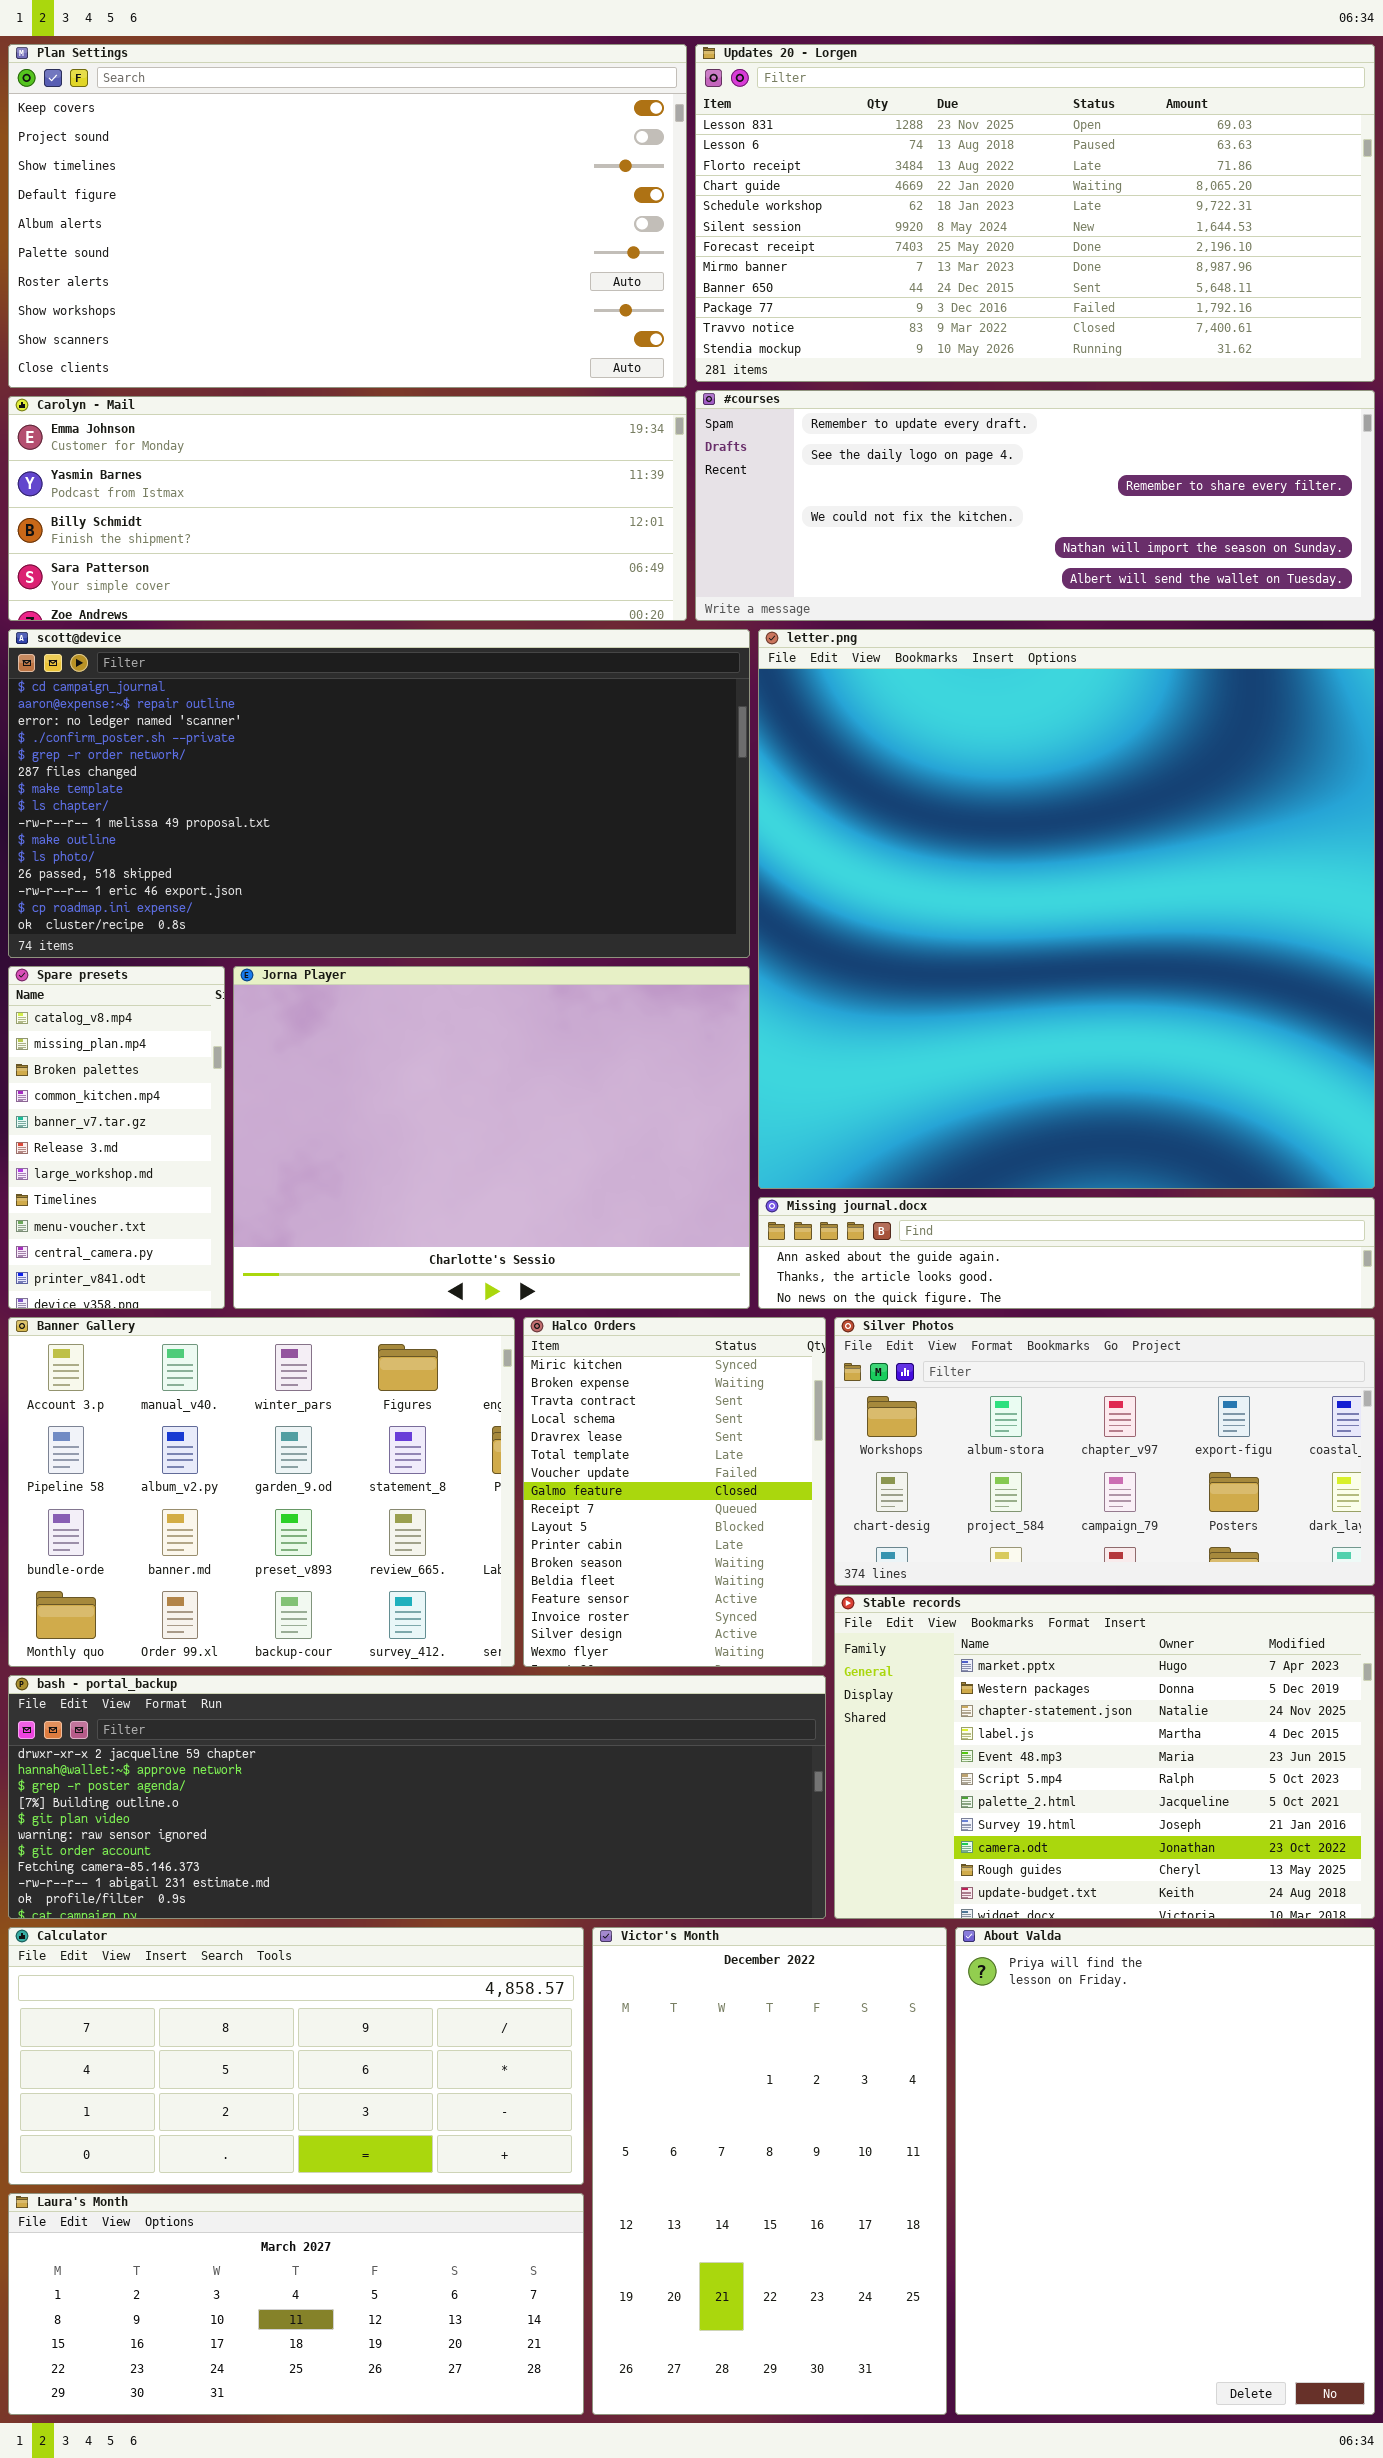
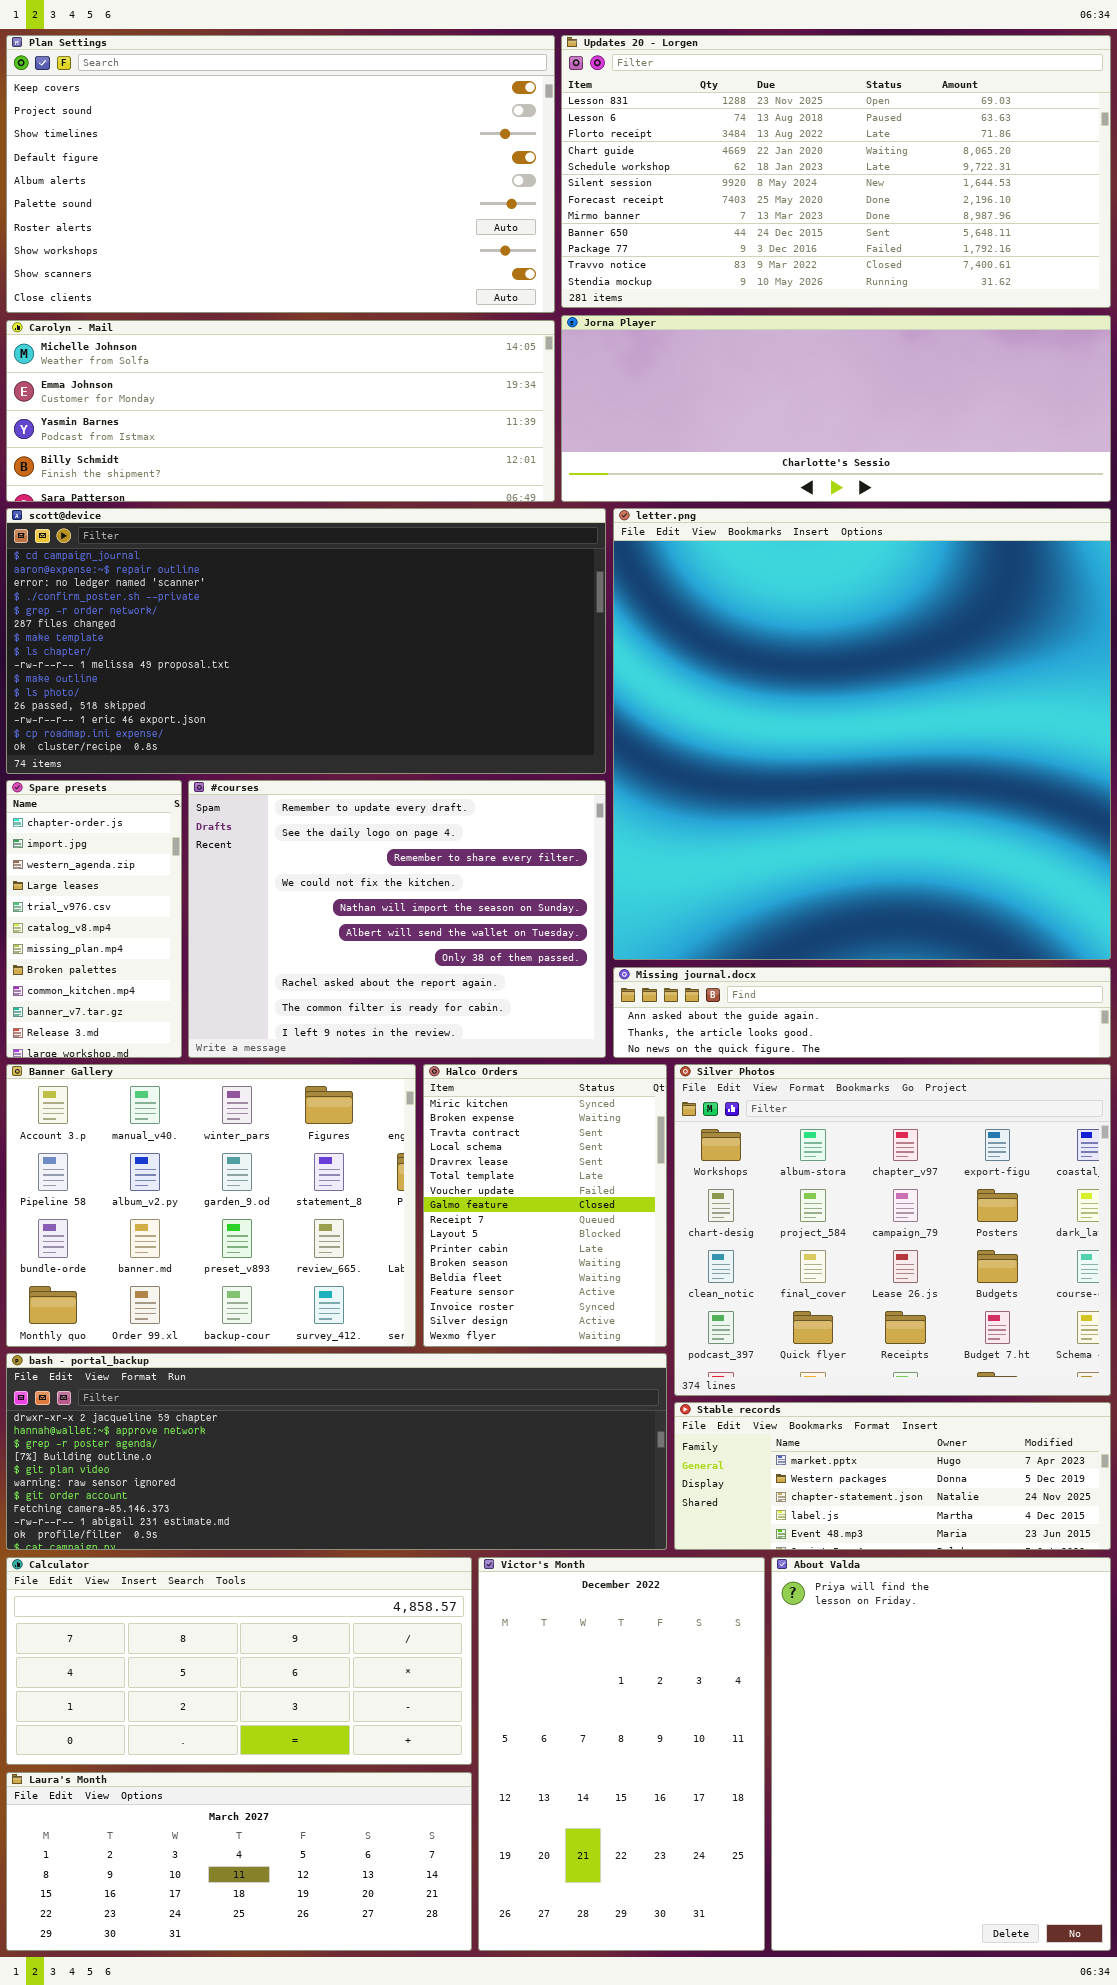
#courses: [695,390,1375,621] -> [188,780,606,1058], moved, resized
Carolyn - Mail: [8,396,687,621] -> [6,320,555,502], scrolled up 1 row
Spare presets: [8,966,225,1309] -> [6,780,182,1058], scrolled up 5 rows
Jorna Player: [233,966,750,1309] -> [561,315,1111,502], moved, resized
Silver Photos: [834,1317,1375,1586] -> [674,1064,1111,1396], resized
Stable records: [834,1594,1375,1919] -> [674,1402,1111,1550], resized

